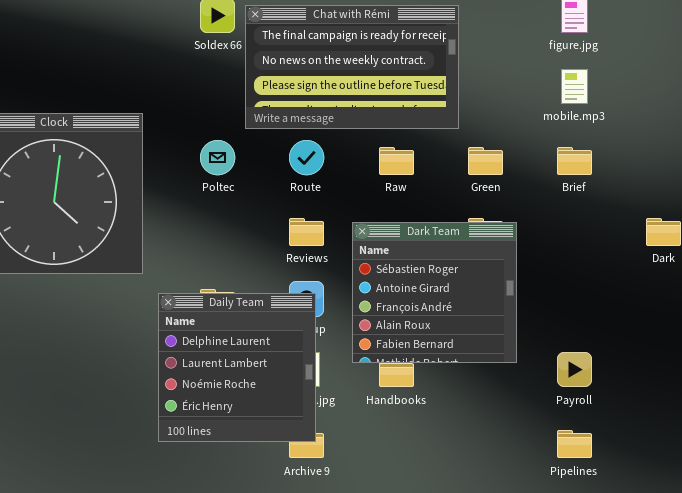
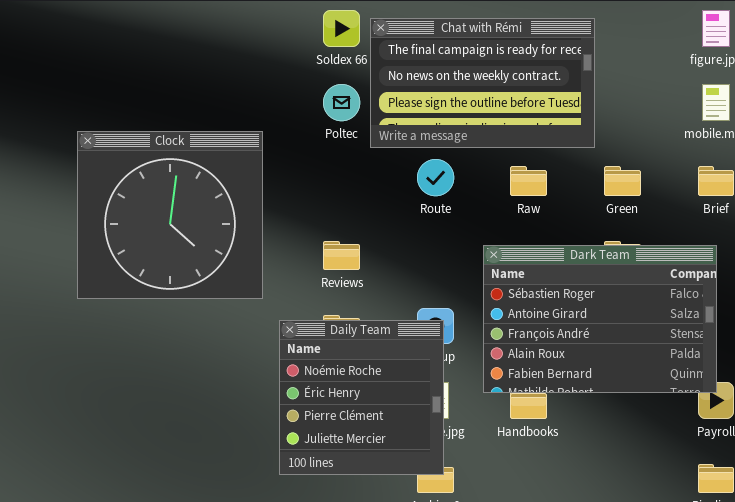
Poltec: [200,140,235,175] -> [323,84,360,121], moved
Reviews: [289,218,324,246] -> [323,241,360,270], moved
Dark Team: [352,222,517,363] -> [483,245,717,393], resized
Daily Team: [158,293,316,442] -> [279,320,444,475], scrolled down 2 rows

